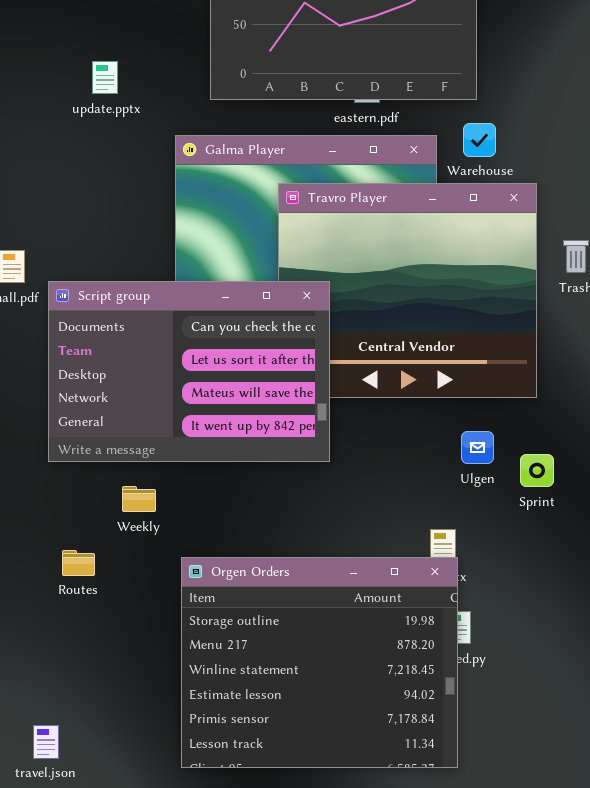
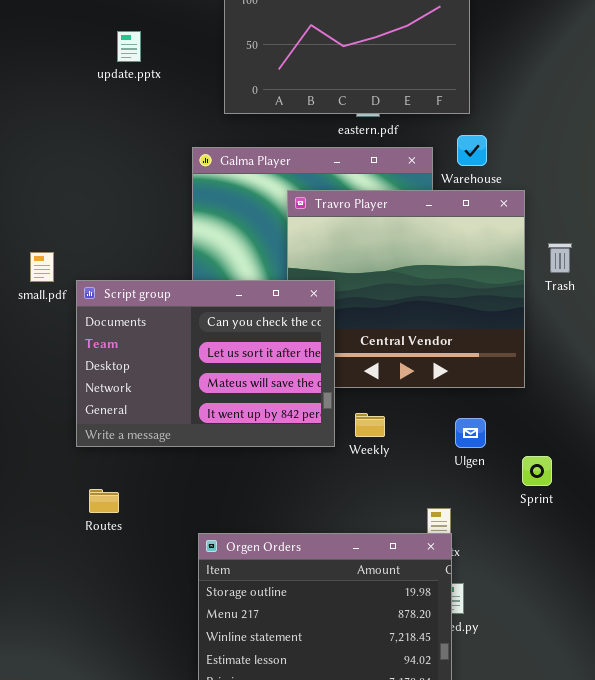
update.pptx: [92,61,118,94] -> [117,31,141,62], moved
Sprint: [520,454,554,487] -> [522,456,552,486], moved
Weekly: [122,486,156,512] -> [355,413,385,437], moved
Routes: [62,550,95,576] -> [89,489,119,513], moved

